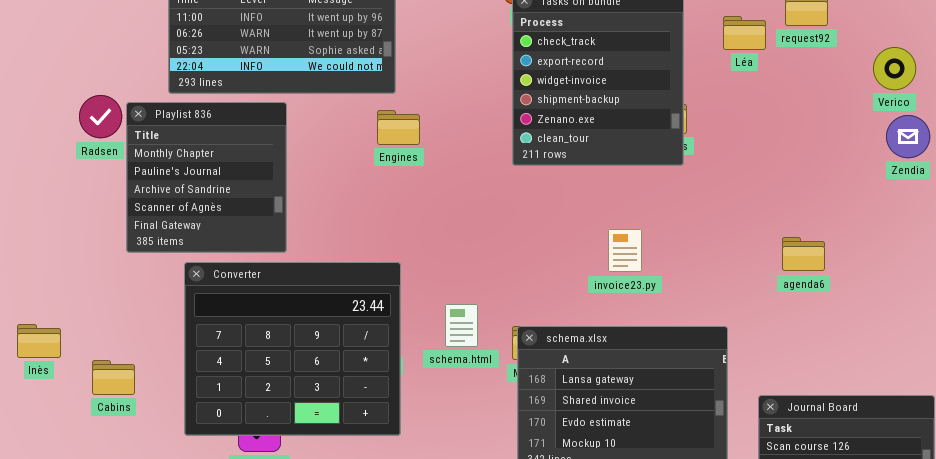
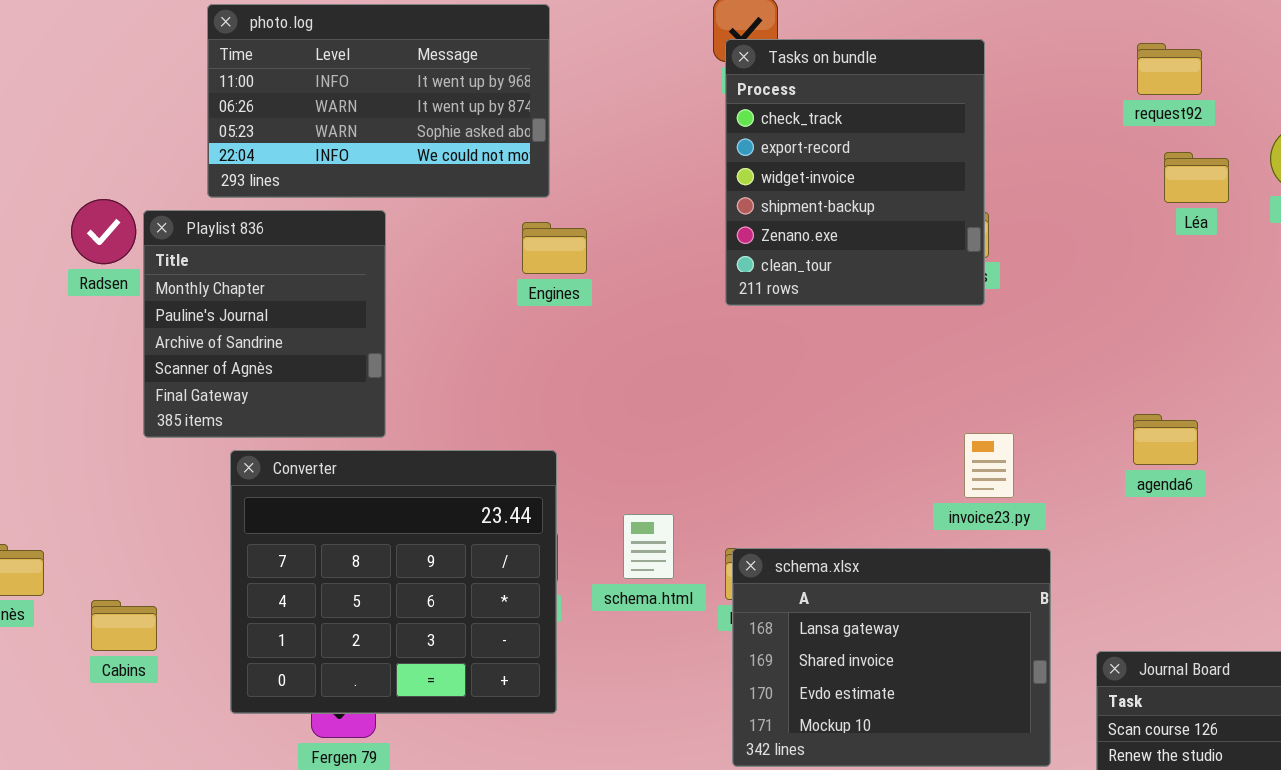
Léa: [723,16,766,50] -> [1164,152,1229,203], moved
invoice23.py: [608,229,642,272] -> [964,433,1014,498], moved

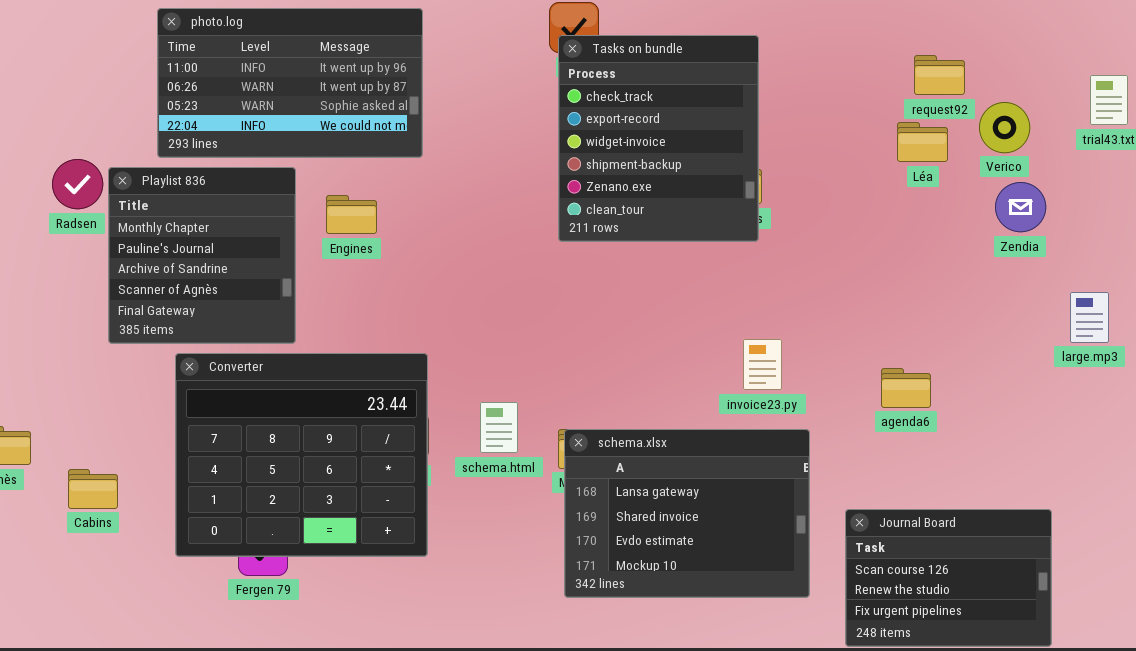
request92: [1137,43,1202,95] -> [914,55,965,95], moved
Engines: [522,222,587,274] -> [326,195,377,234], moved
agenda6: [1133,414,1198,465] -> [881,368,931,408], moved

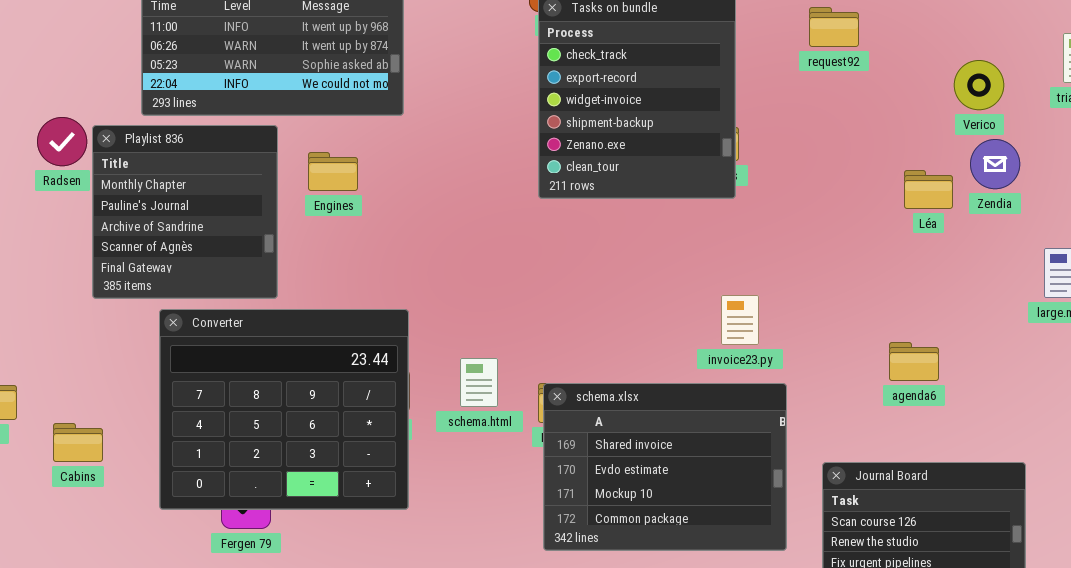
request92: [914,55,965,95] -> [809,7,859,47], moved
Léa: [897,122,948,162] -> [904,170,953,209], moved
agenda6: [881,368,931,408] -> [889,342,939,381], moved
schema.xlsx: [564,429,810,598] -> [543,383,787,551], scrolled down 1 row

